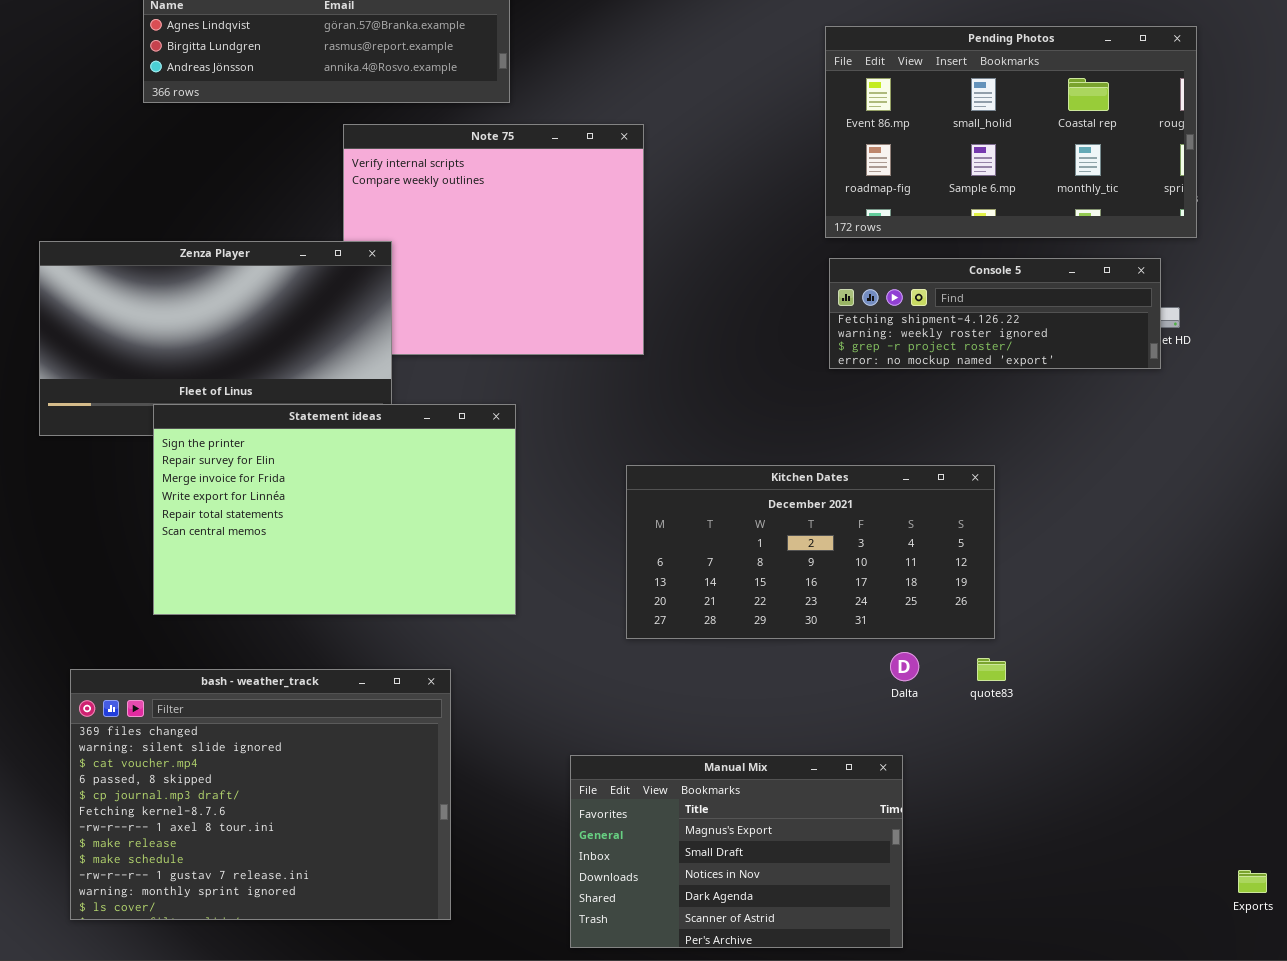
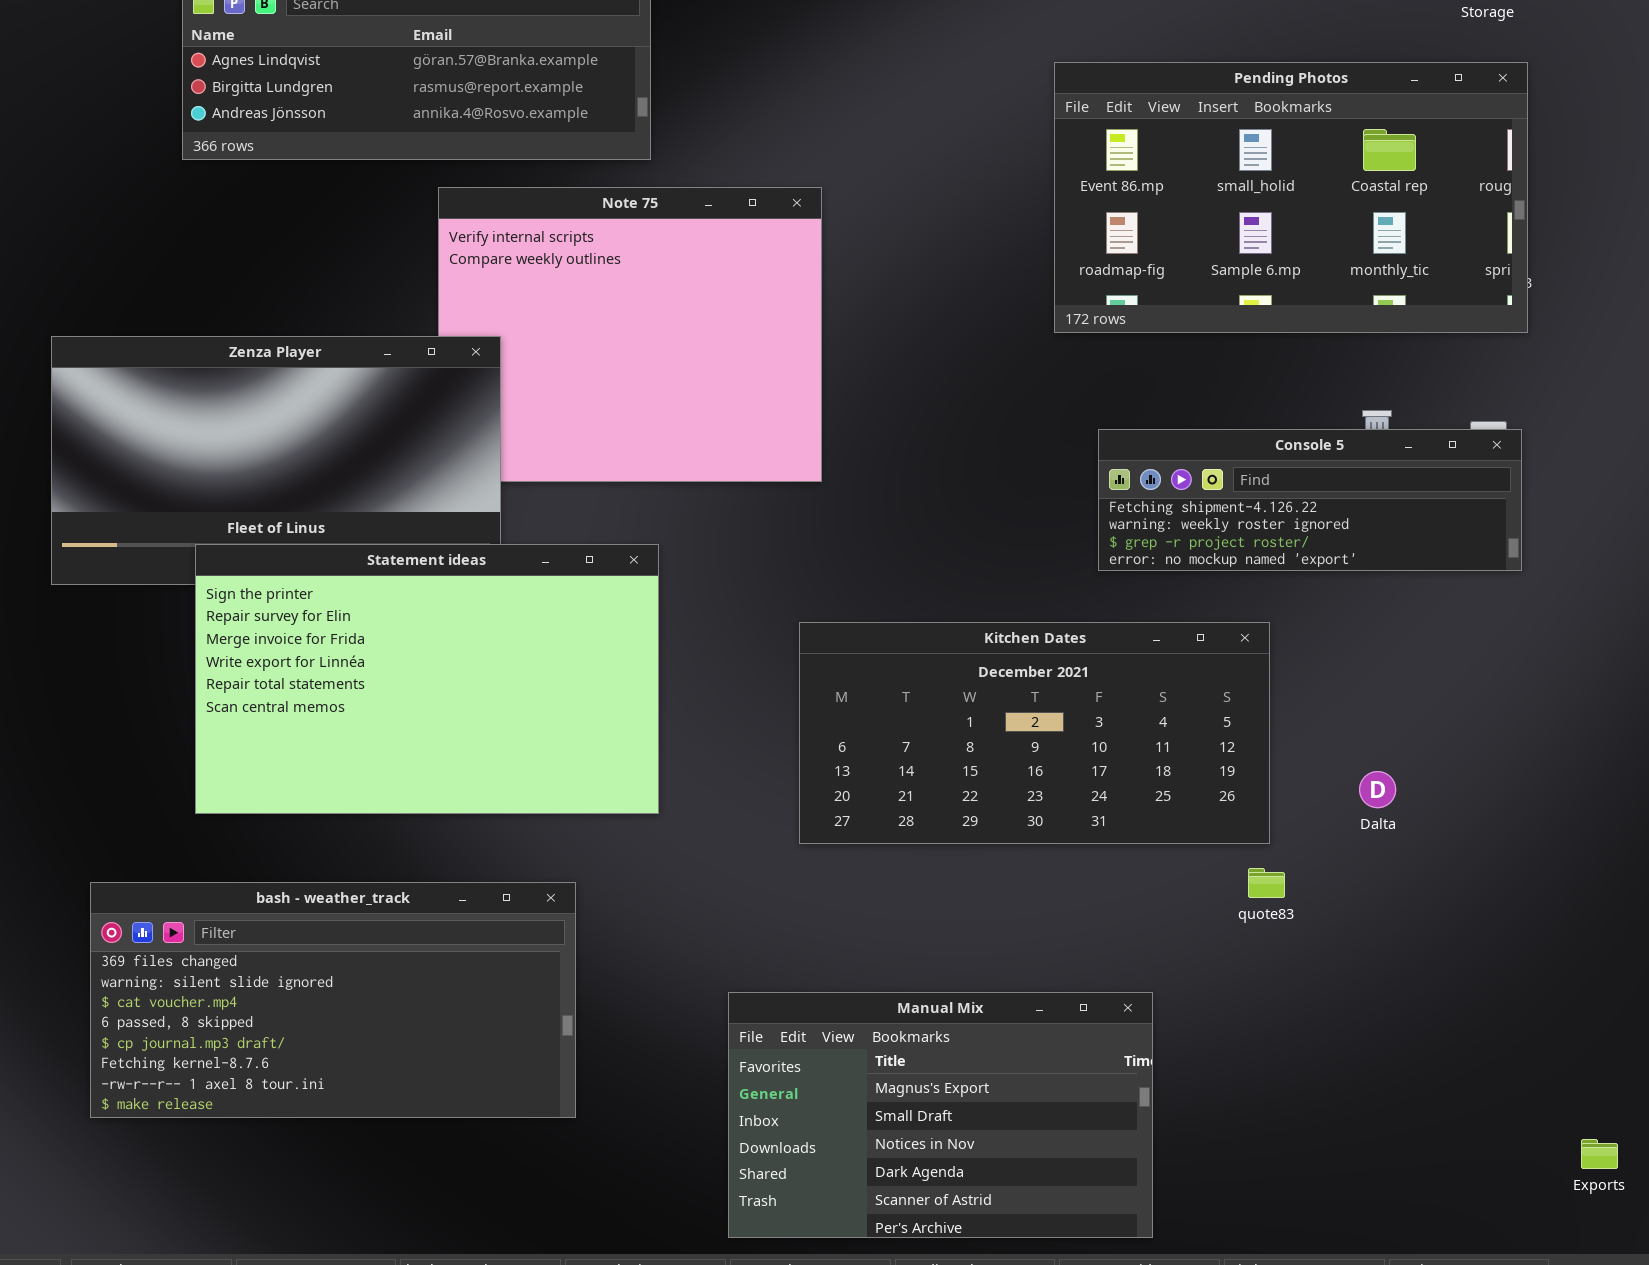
Console 5: [829,258,1161,369] -> [1098,429,1522,571], moved
Dalta: [890,652,919,681] -> [1359,771,1396,808], moved
bash - weather_track: [70,669,451,920] -> [90,882,576,1118], resized

